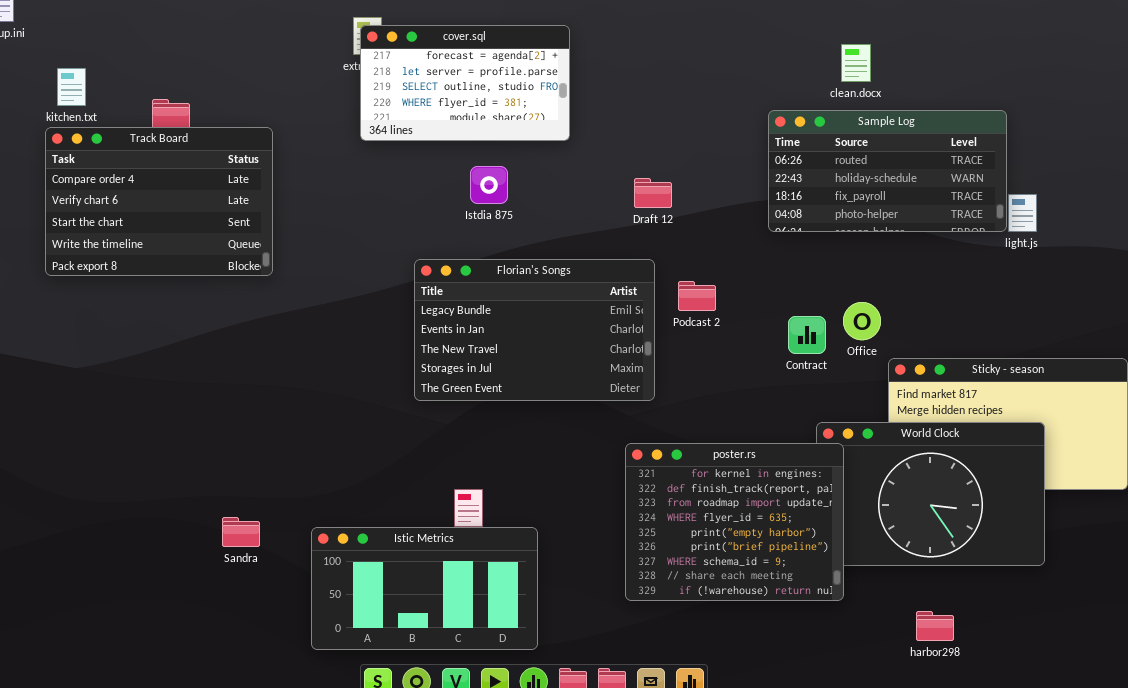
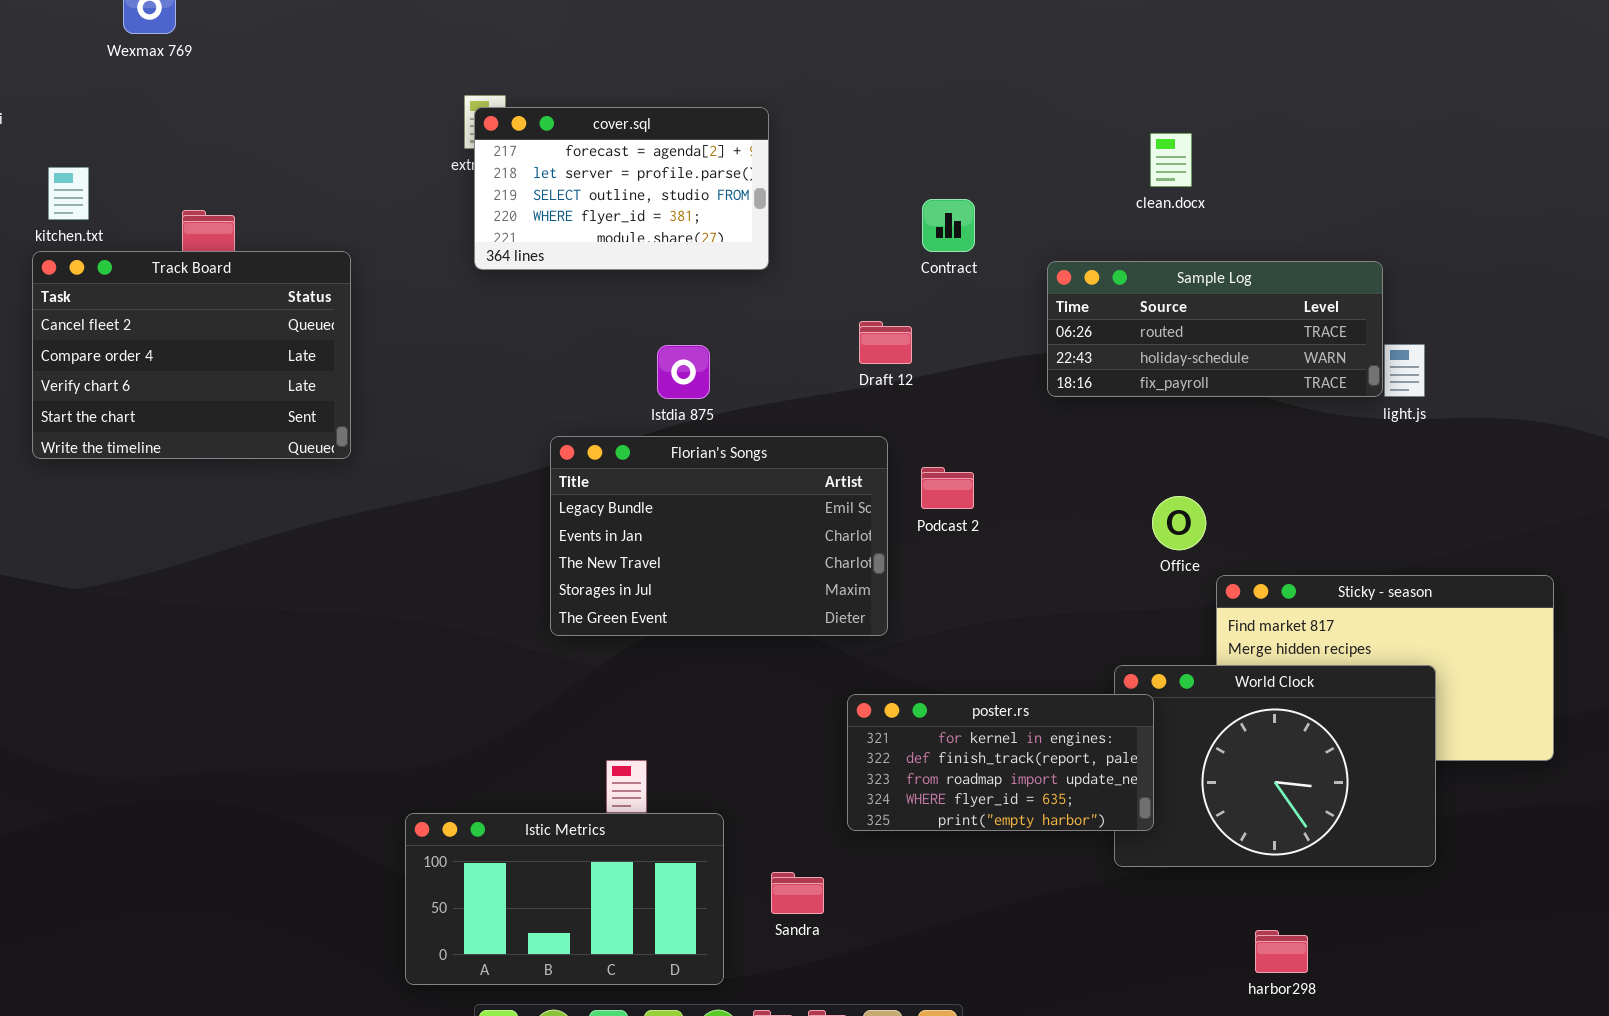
Sample Log: [768,110,1007,232] -> [1047,261,1383,397], resized
Track Board: [45,127,273,276] -> [32,251,351,459], scrolled up 1 row
Istdia 875: [470,166,508,204] -> [657,345,710,399], moved
Contract: [788,316,826,354] -> [922,199,975,252], moved
poster.rs: [625,443,844,601] -> [847,694,1154,831], resized
Sandra: [222,517,260,547] -> [771,872,824,914], moved

